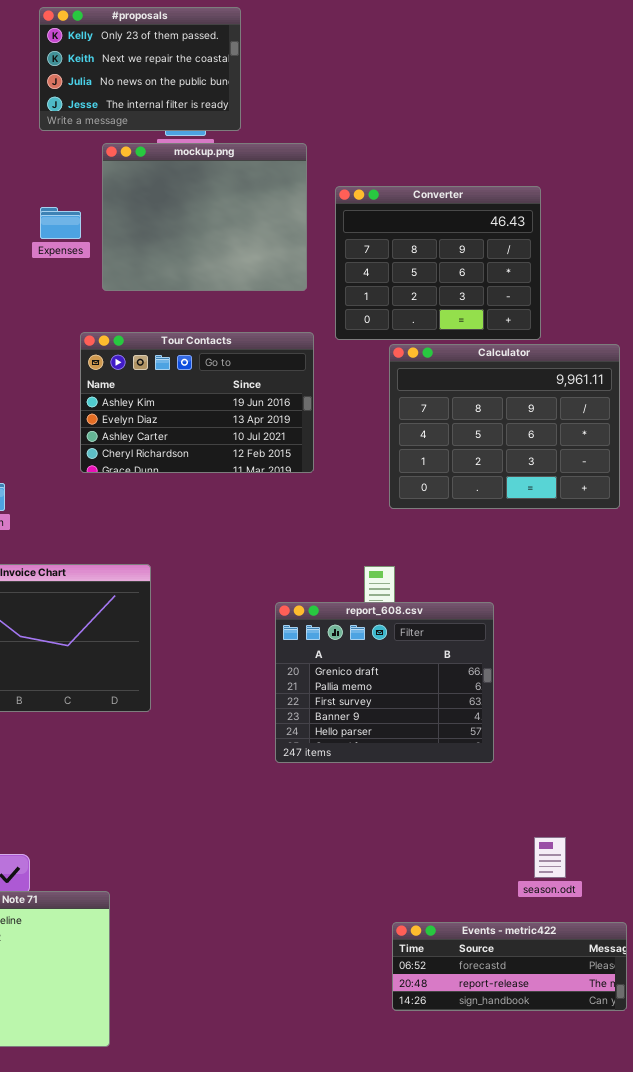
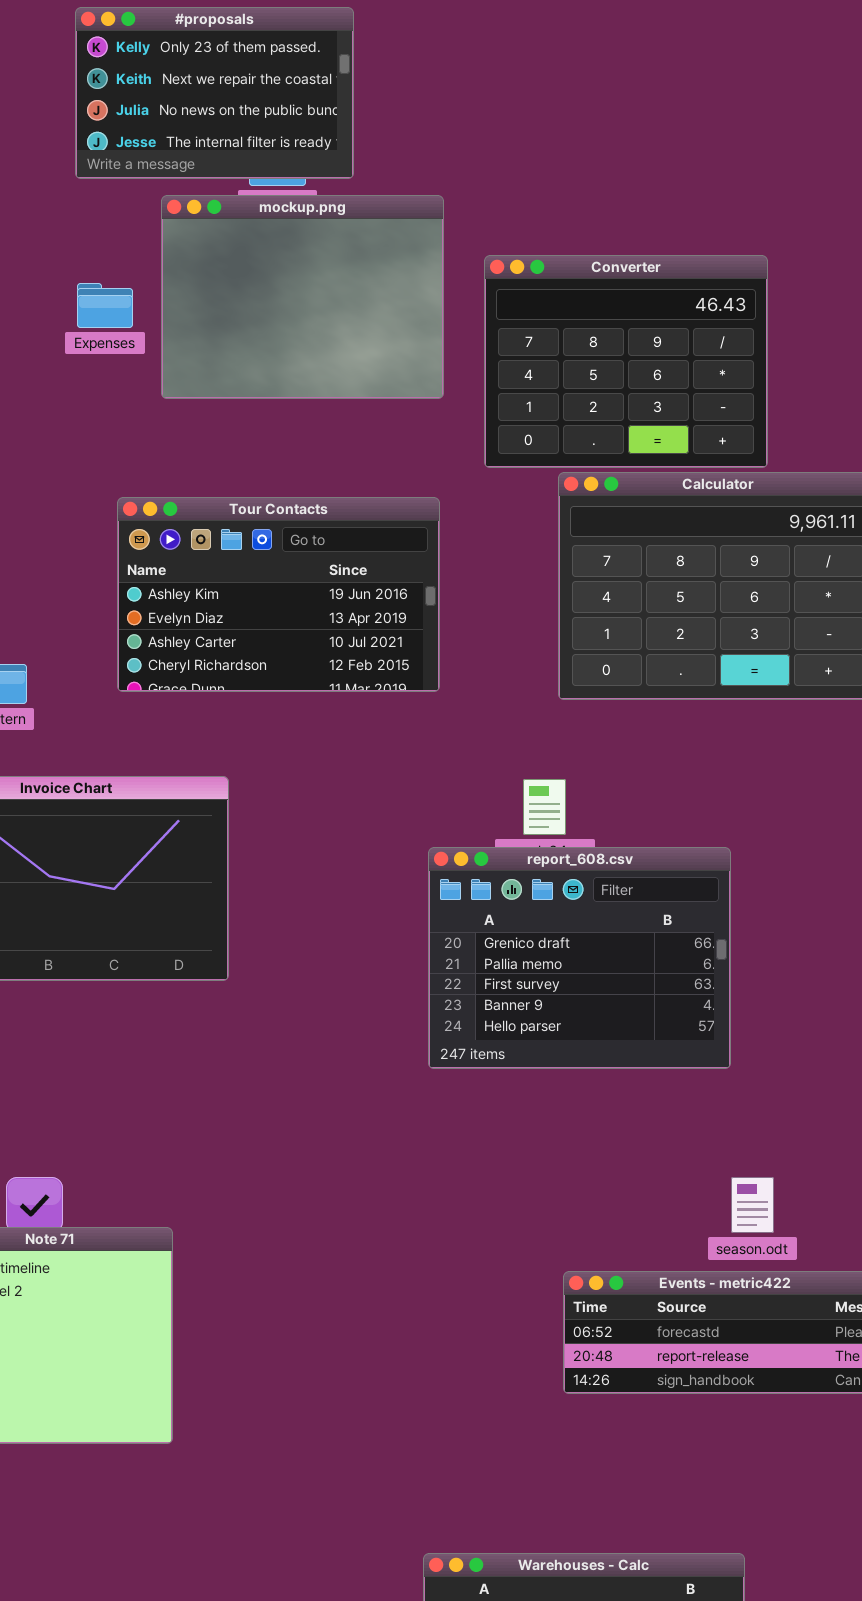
Tour Contacts: [80,332,314,473] -> [117,497,440,692], moved
report_608.csv: [275,602,494,763] -> [428,847,731,1069], moved
season.odt: [534,837,566,878] -> [731,1177,774,1233], moved

